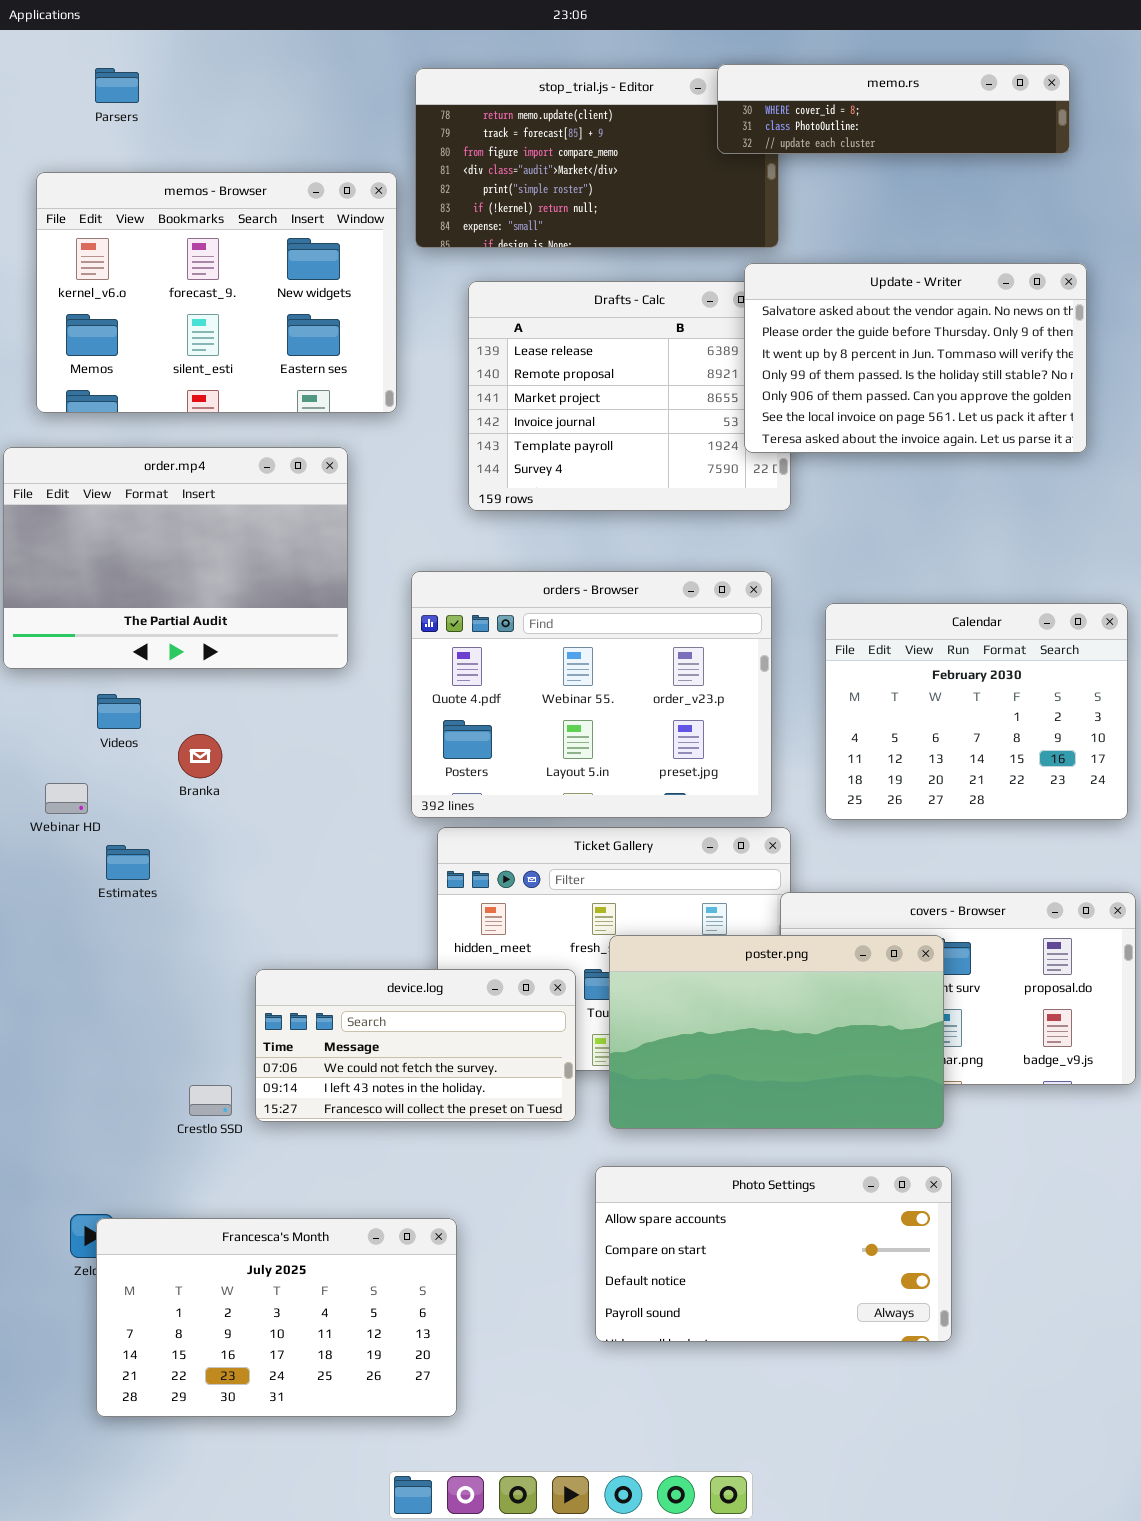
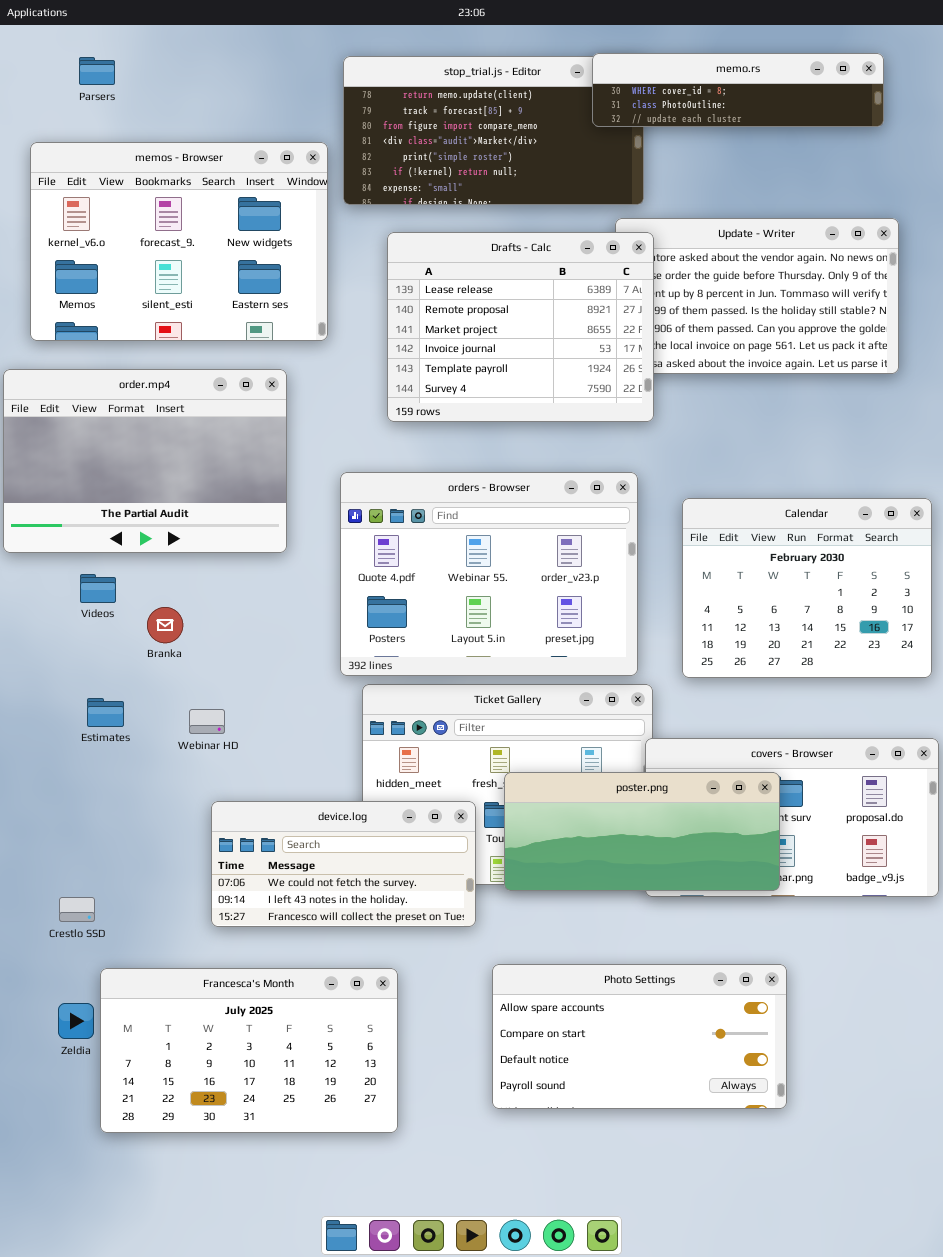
Drafts - Calc: [468,281,791,511] -> [387,232,654,422], raised
Webinar HD: [45,783,88,814] -> [189,709,225,734], moved
poster.png: [609,935,944,1129] -> [504,772,780,891], resized
Crestlo SSD: [189,1085,232,1116] -> [59,897,95,922], moved
Francesca's Month: [96,1218,457,1417] -> [100,968,398,1133], moved

